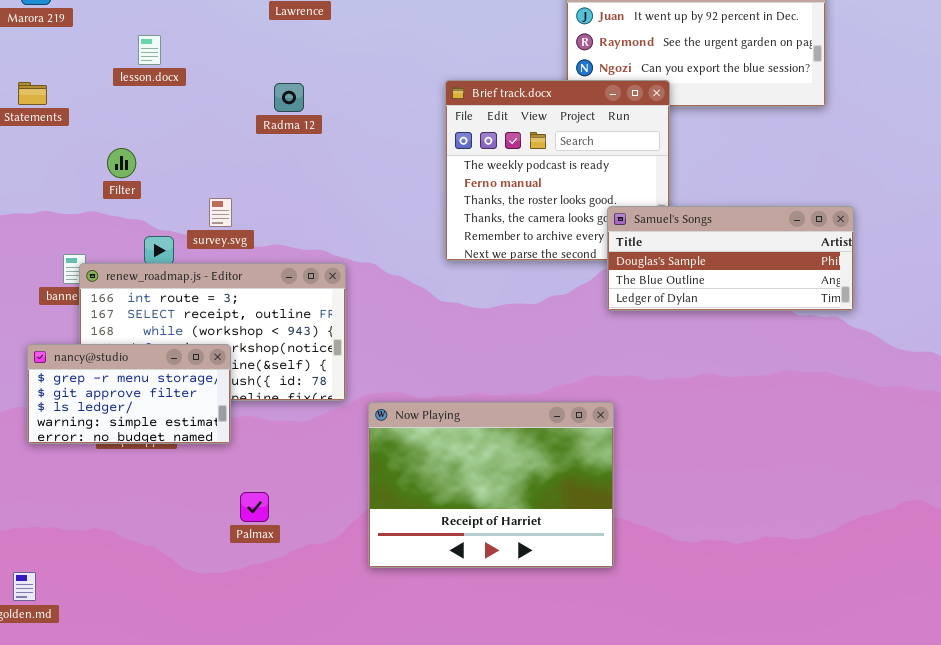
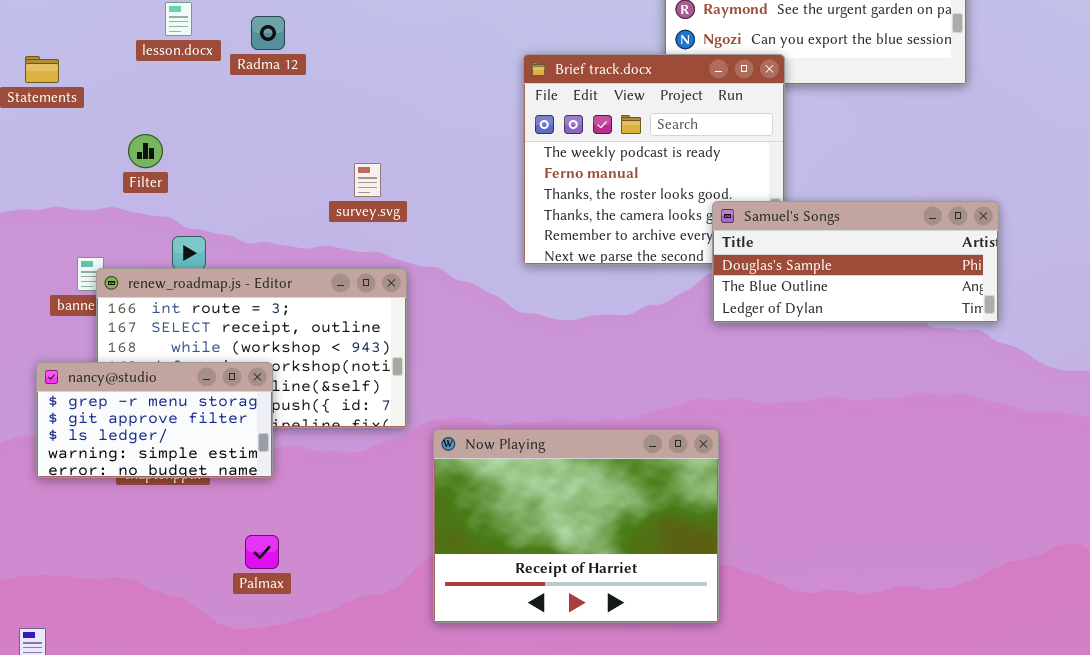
Radma 12: [274,83,304,112] -> [251,16,285,50], moved
survey.svg: [209,198,232,227] -> [354,163,381,197], moved
Palmax: [240,492,269,522] -> [245,535,279,569], moved

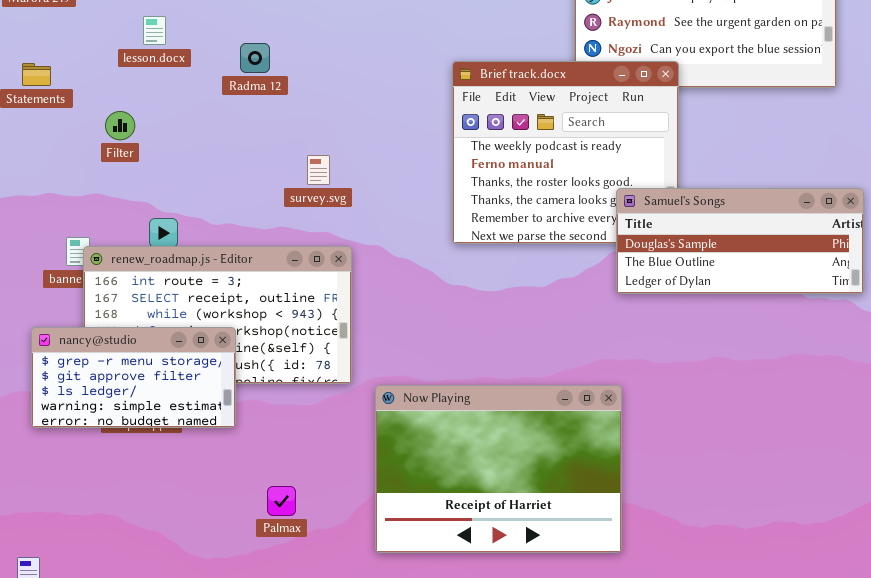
Radma 12: [251,16,285,50] -> [240,43,270,73], moved
Filter: [128,134,163,168] -> [105,111,135,140], moved
Palmax: [245,535,279,569] -> [267,486,296,516], moved

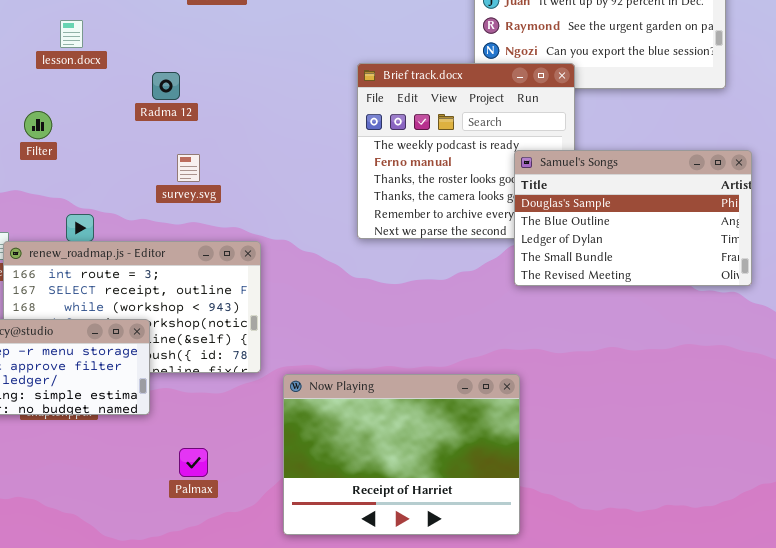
Radma 12: [240,43,270,73] -> [152,72,180,100], moved
survey.svg: [307,155,330,185] -> [177,154,200,182], moved
Samuel's Songs: [616,188,864,294] -> [514,150,752,286], resized
Palmax: [267,486,296,516] -> [179,448,208,477], moved

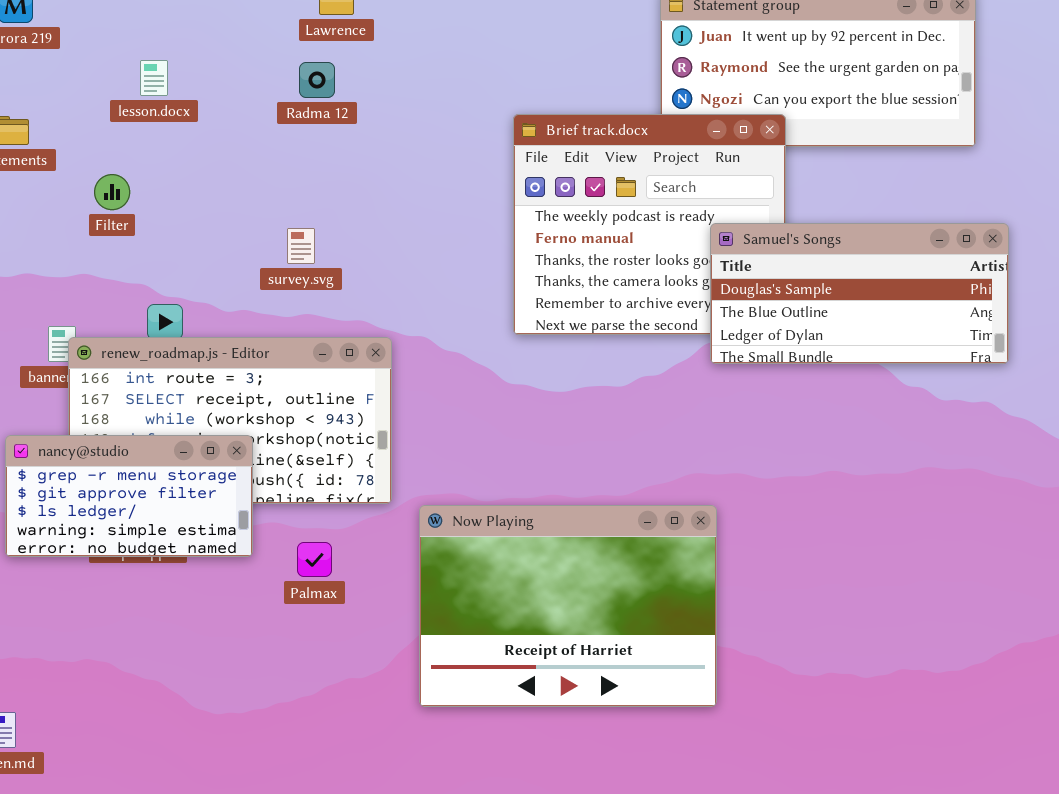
Radma 12: [152,72,180,100] -> [299,62,335,98], moved
Samuel's Songs: [514,150,752,286] -> [710,223,1009,364], resized
Palmax: [179,448,208,477] -> [297,542,332,577], moved

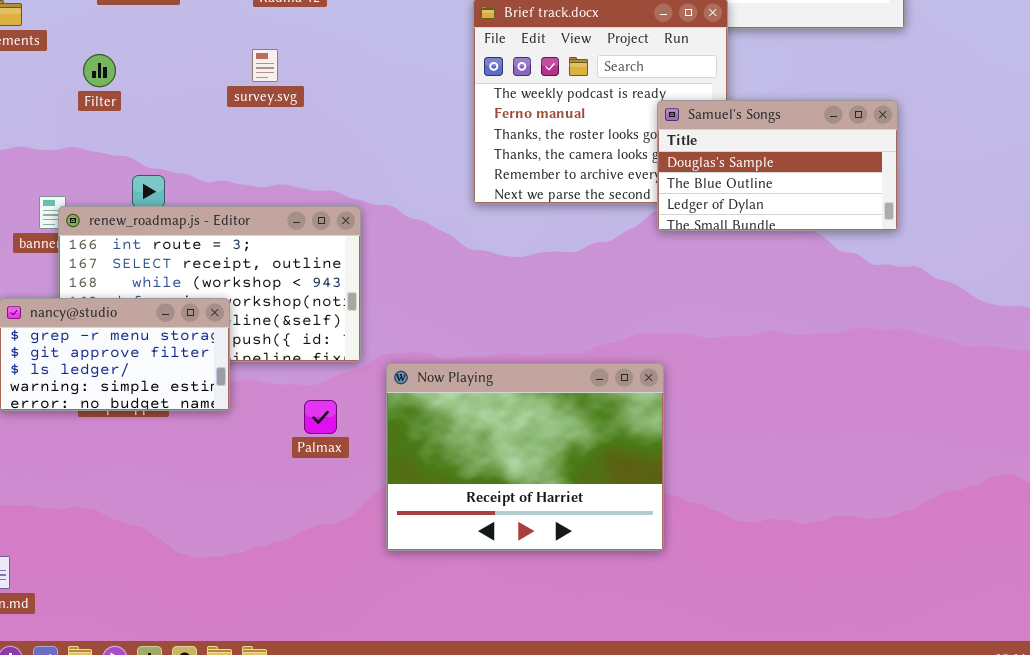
Samuel's Songs: [710,223,1009,364] -> [657,100,898,231], resized
survey.svg: [287,228,315,264] -> [252,49,278,82], moved
Palmax: [297,542,332,577] -> [304,400,337,434], moved

